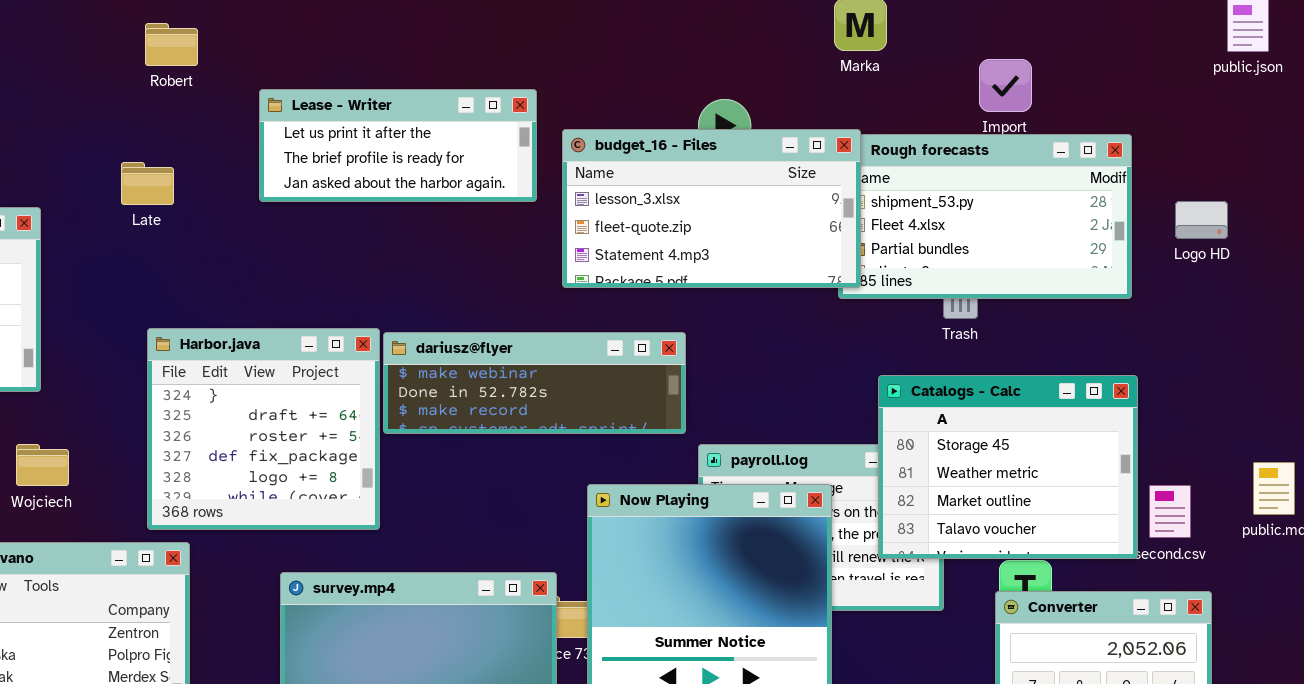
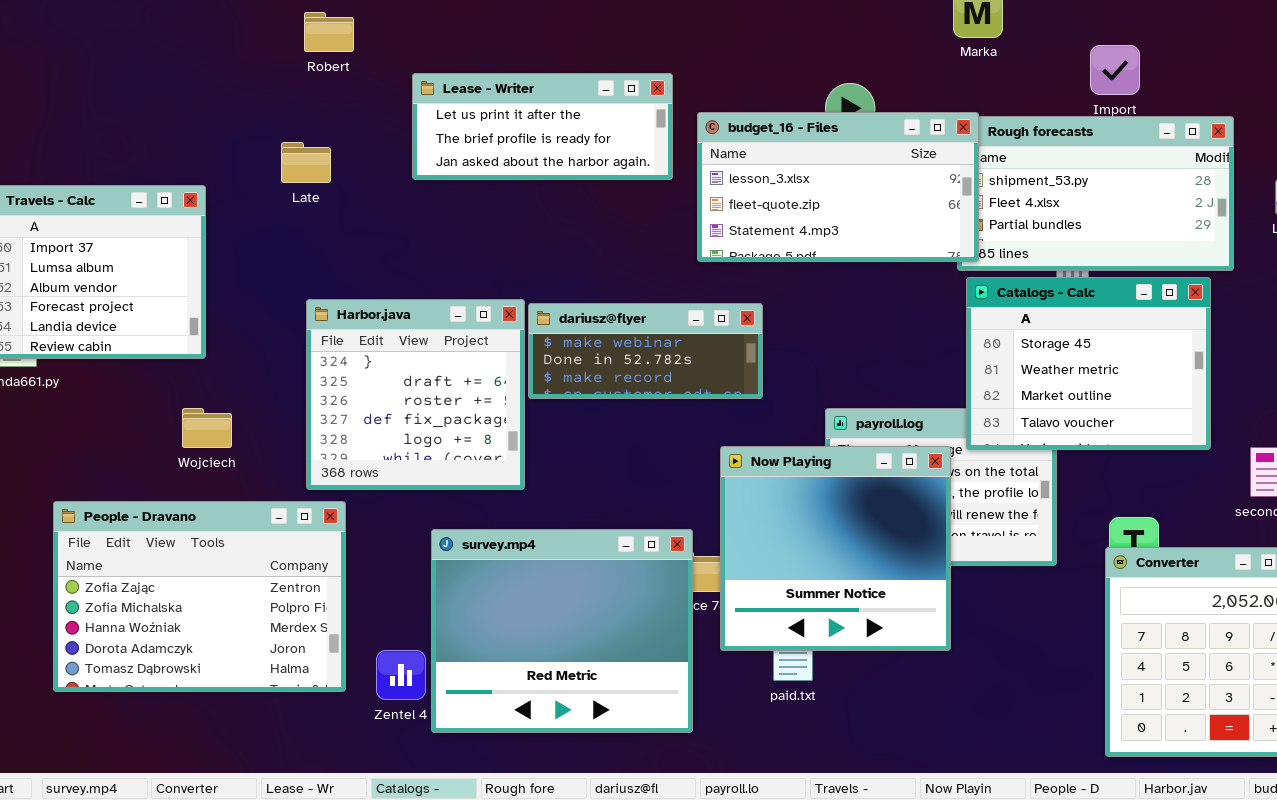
dariusz@flyer: [383,332,686,434] -> [528,303,763,399], resized
Catalogs - Calc: [878,375,1138,559] -> [966,277,1211,450], moved

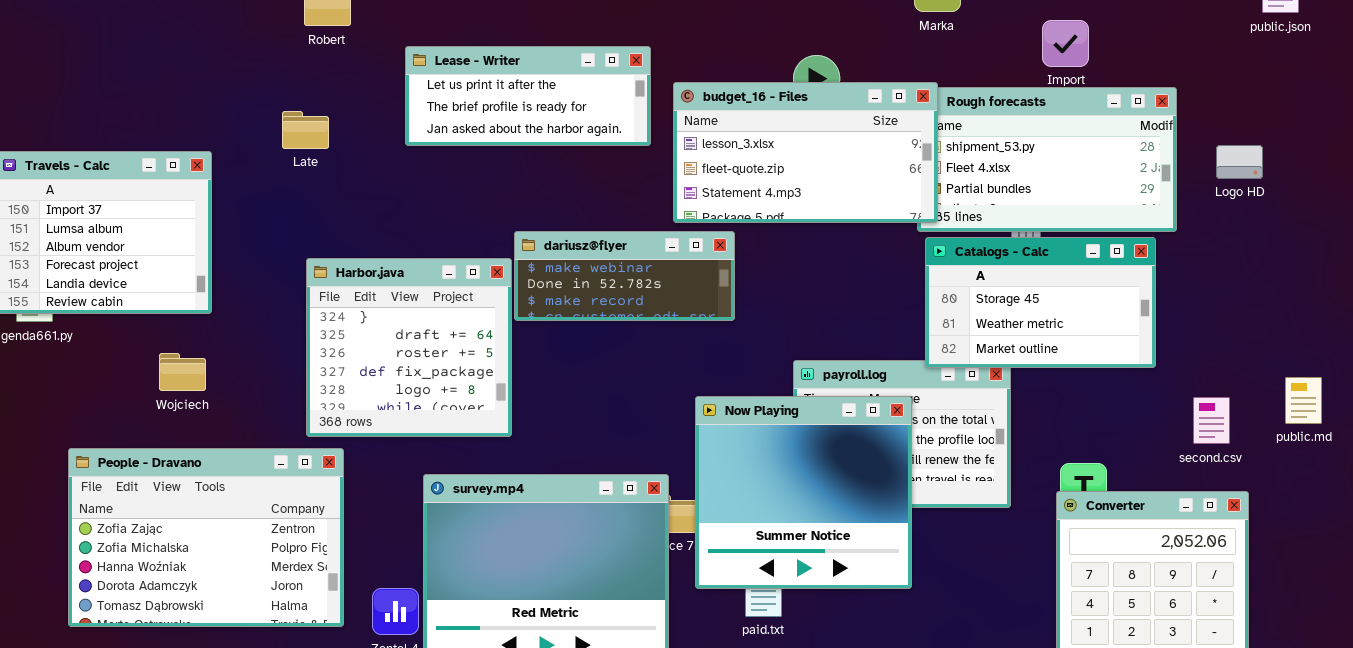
Catalogs - Calc: [966,277,1211,450] -> [925,237,1156,368], resized
dariusz@flyer: [528,303,763,399] -> [514,231,735,321], moved
Wojciech: [182,408,232,448] -> [159,353,206,391], moved

